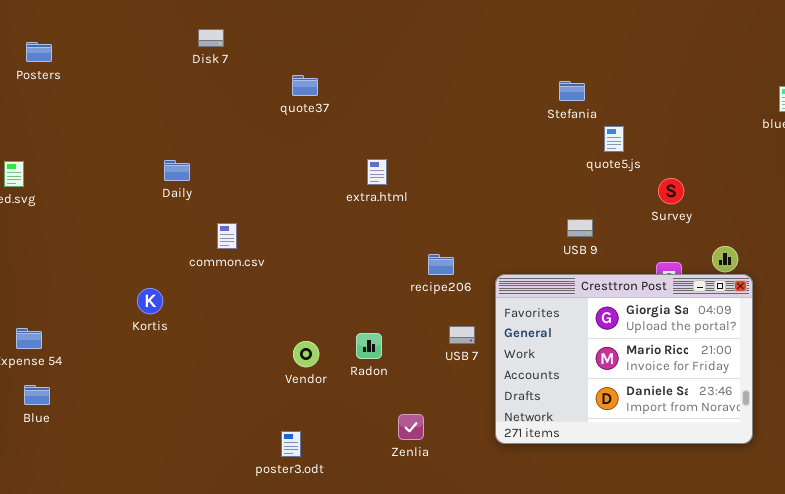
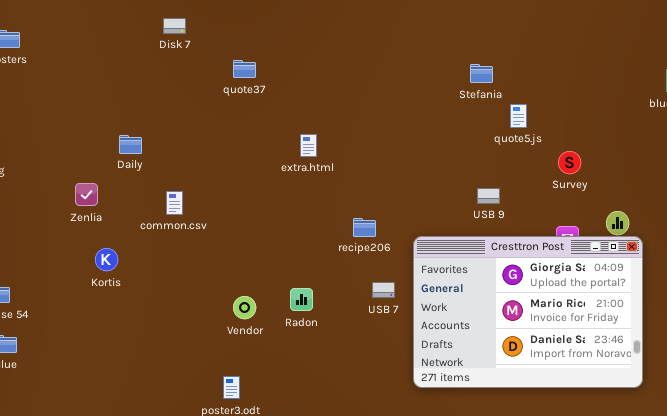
Disk 7: [198,29,224,47] -> [163,18,186,34], moved
Zenlia: [398,414,424,440] -> [75,183,98,206], moved

